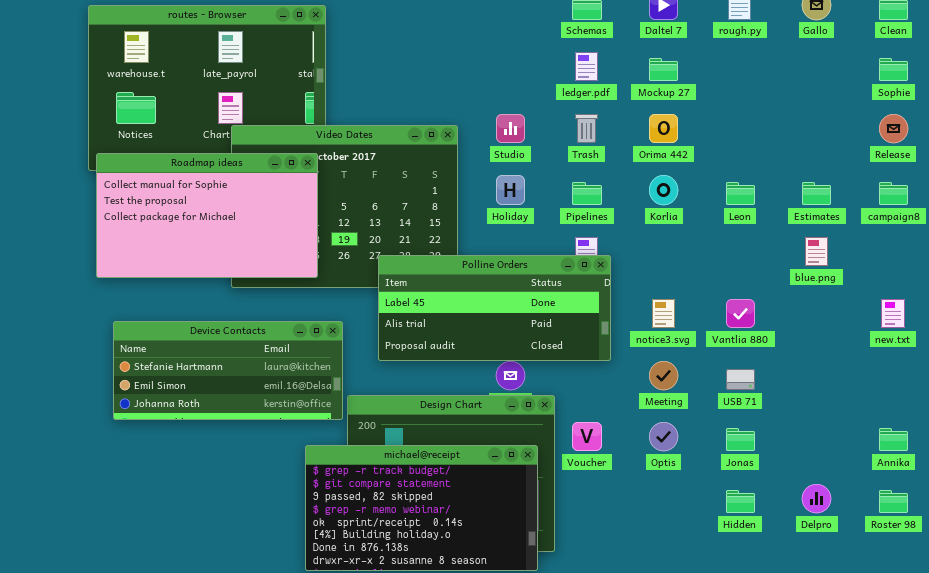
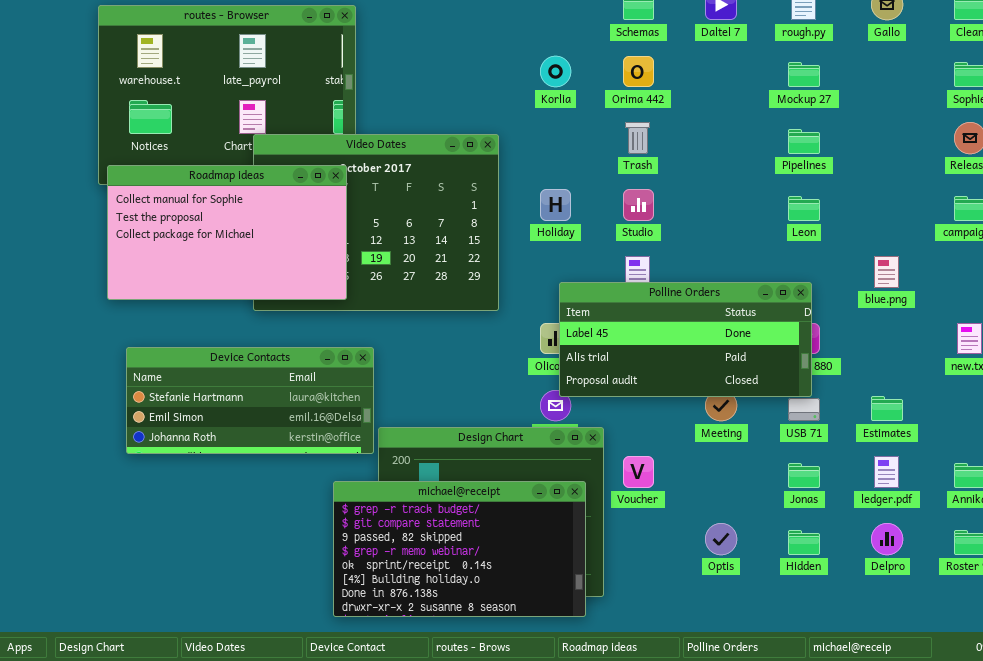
ledger.pdf: [575,52,598,81] -> [874,456,899,488], moved
Mockup 27: [649,58,678,81] -> [788,62,820,87], moved
Studio: [496,114,525,143] -> [623,189,654,221], moved
Orima 442: [649,114,678,143] -> [623,56,654,87], moved
Korlia: [649,175,678,205] -> [540,56,571,87], moved
Pipelines: [572,182,602,205] -> [788,129,820,154], moved
Estimates: [802,182,831,205] -> [871,396,903,421], moved
Polline Orders: [378,255,611,361] -> [559,282,812,397], moved
Optis: [649,422,678,451] -> [705,523,737,555], moved

